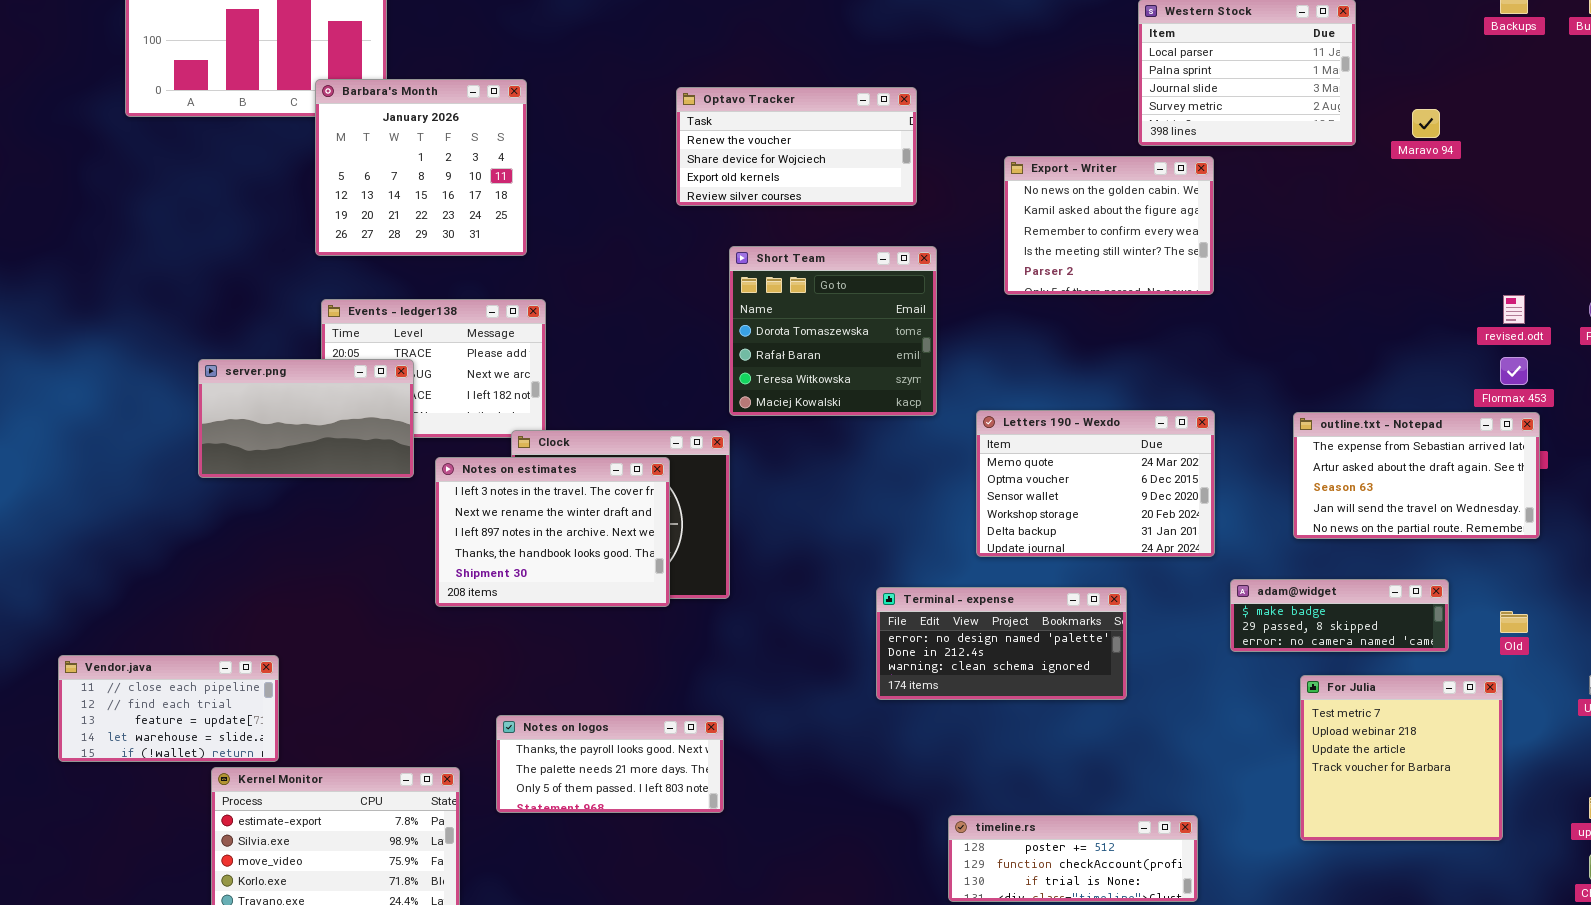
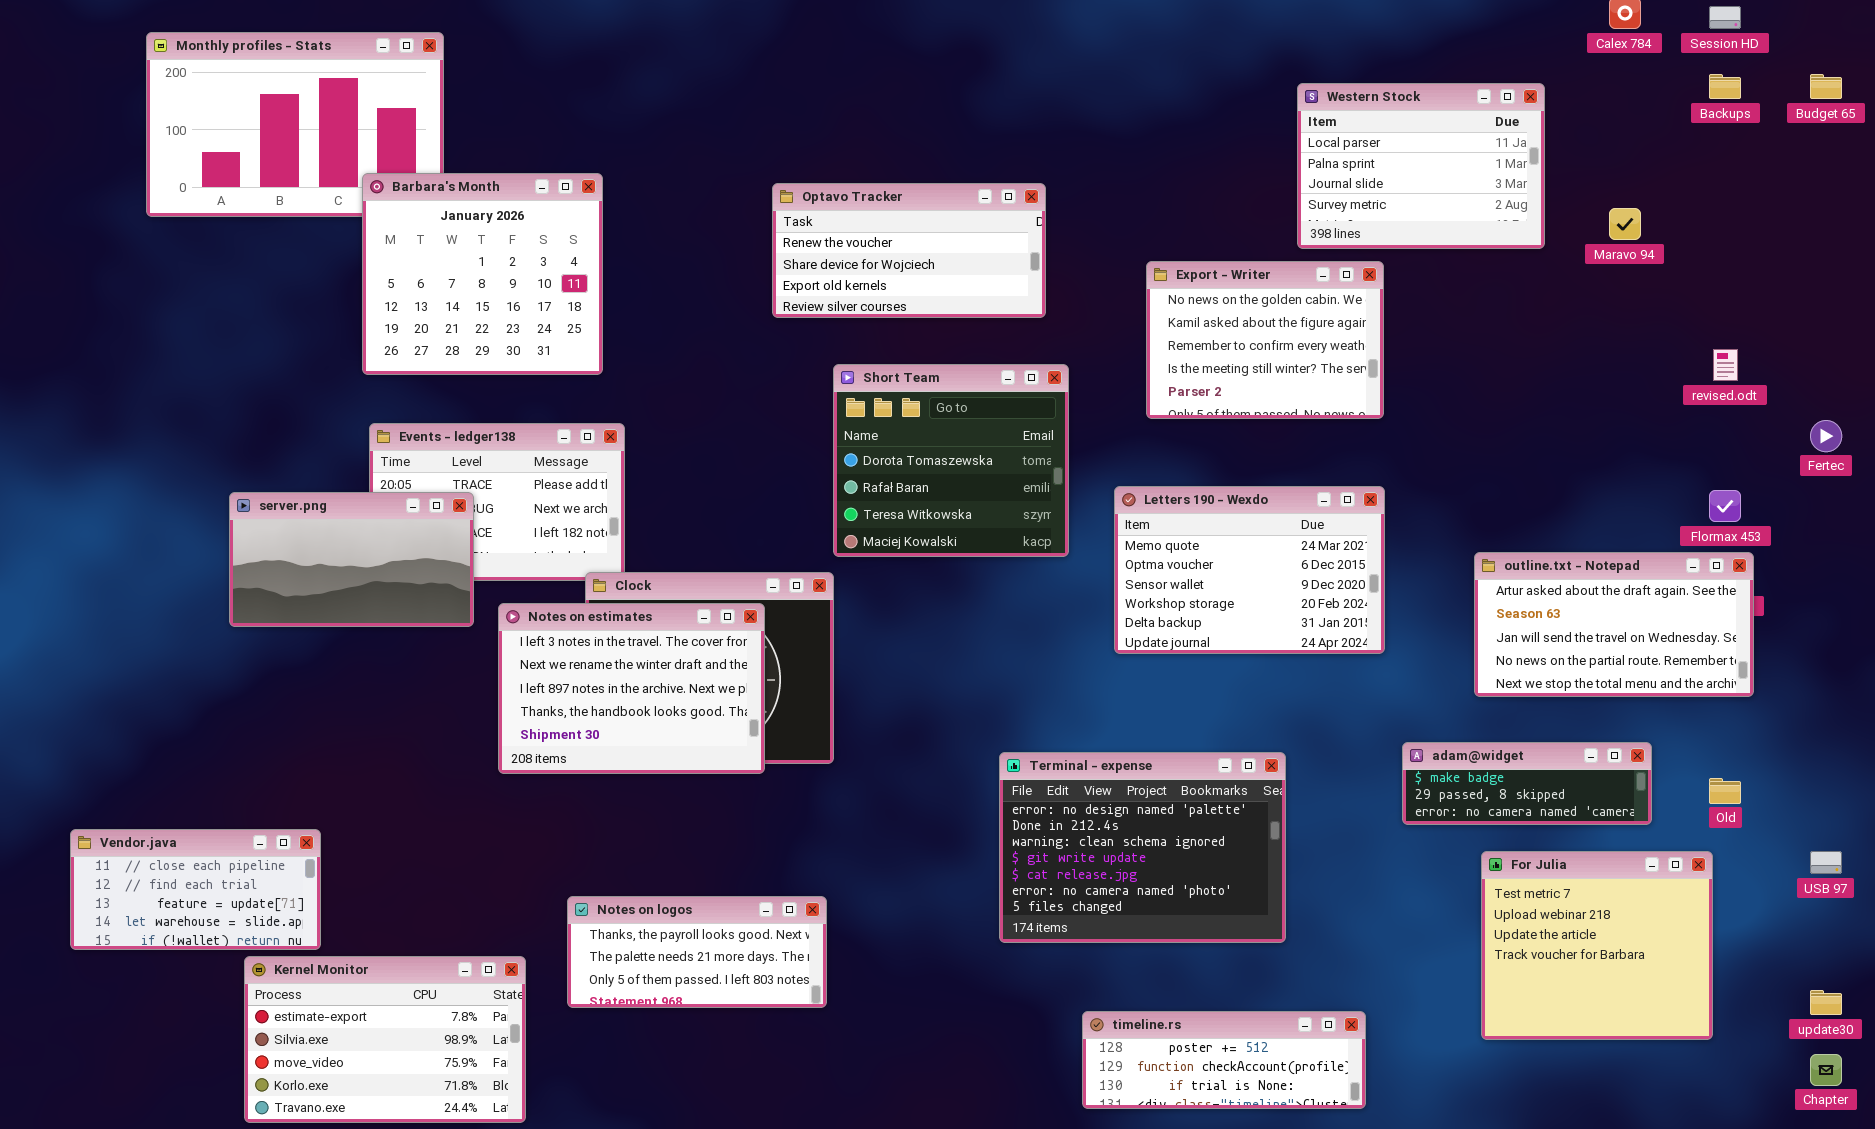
revised.odt: [1503,295,1525,324] -> [1713,349,1738,381], moved
Letters 190 - Wexdo: [976,410,1215,557] -> [1114,486,1385,654], moved
outline.txt - Notepad: [1293,412,1540,539] -> [1474,552,1754,697], scrolled down 1 row
Terminal - expense: [876,587,1127,700] -> [999,752,1286,943], resized

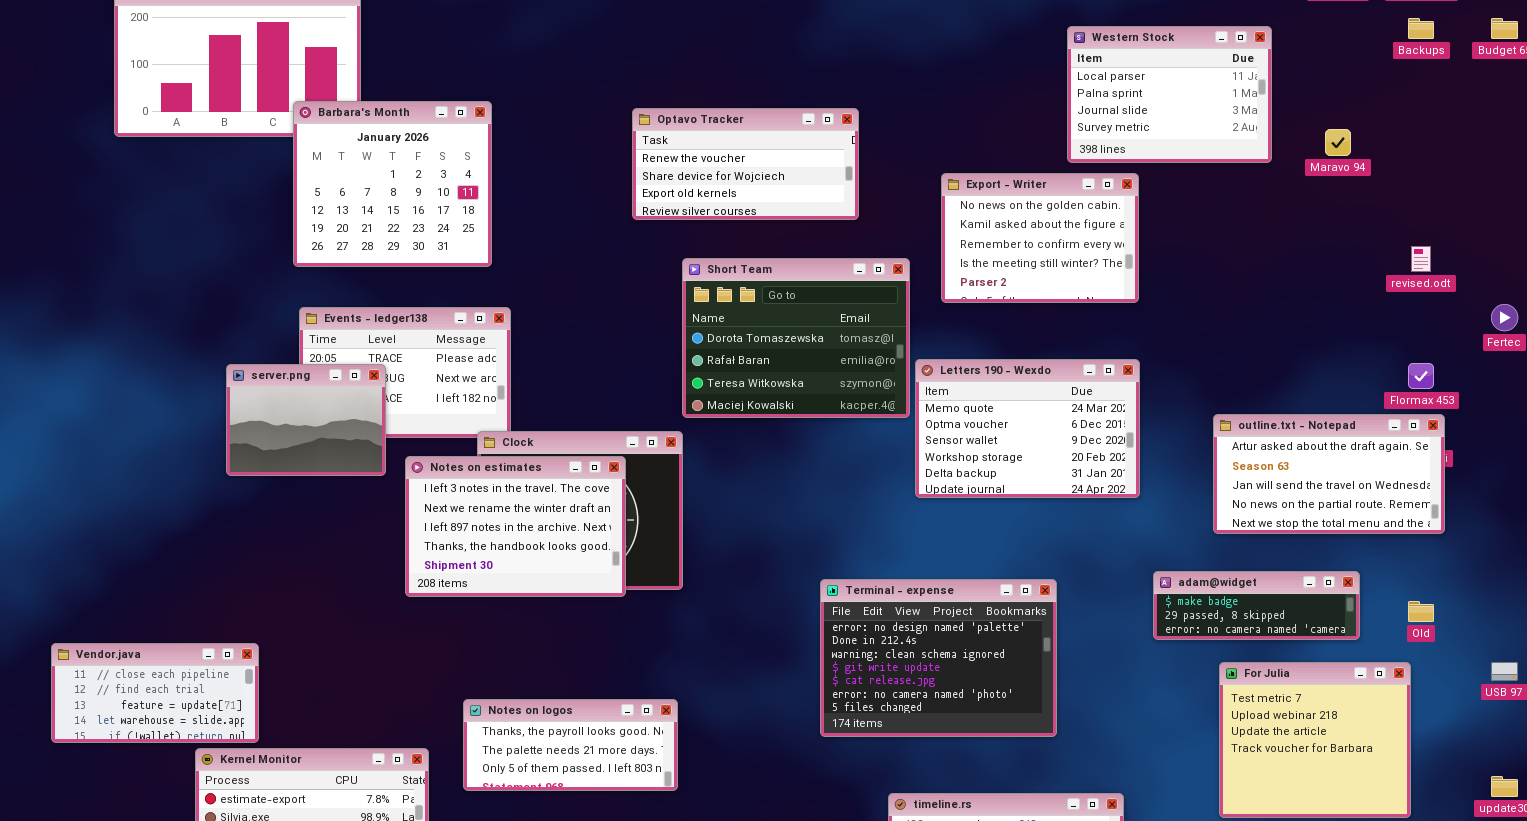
Short Team: [833,364,1069,557] -> [682,258,910,418], resized
server.png: [229,492,474,627] -> [226,364,386,476], resized

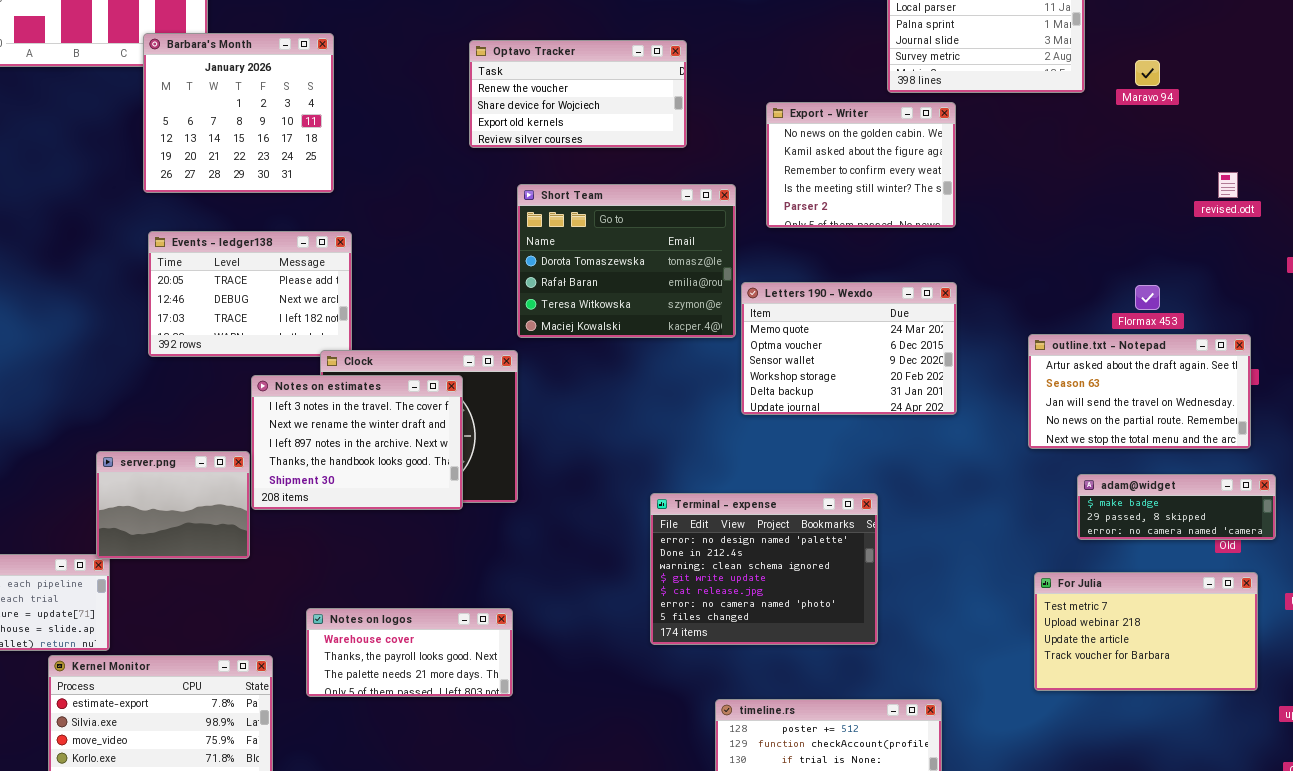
Flormax 453: [1408,363,1434,389] -> [1135,285,1160,310], moved
server.png: [226,364,386,476] -> [96,451,250,559], moved
adam@widget: [1153,571,1360,640] -> [1077,474,1276,540], moved
For Julia: [1219,662,1411,818] -> [1034,572,1258,691], resized
Notes on logos: [463,699,678,791] -> [306,608,513,697], scrolled up 1 row

